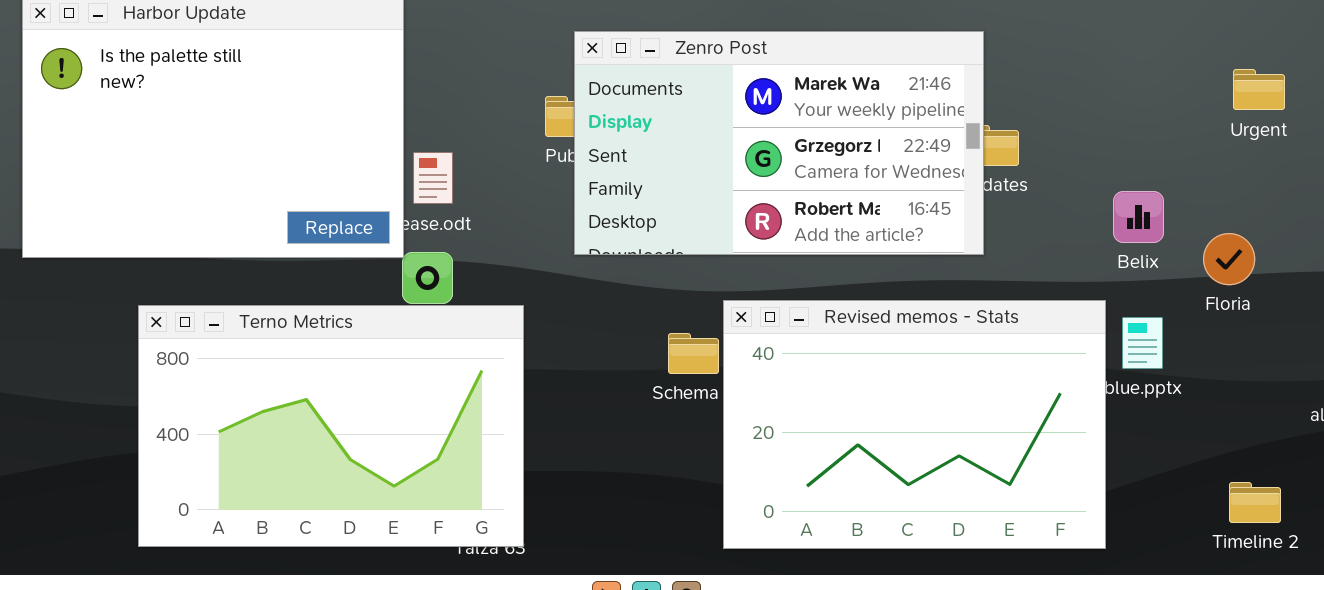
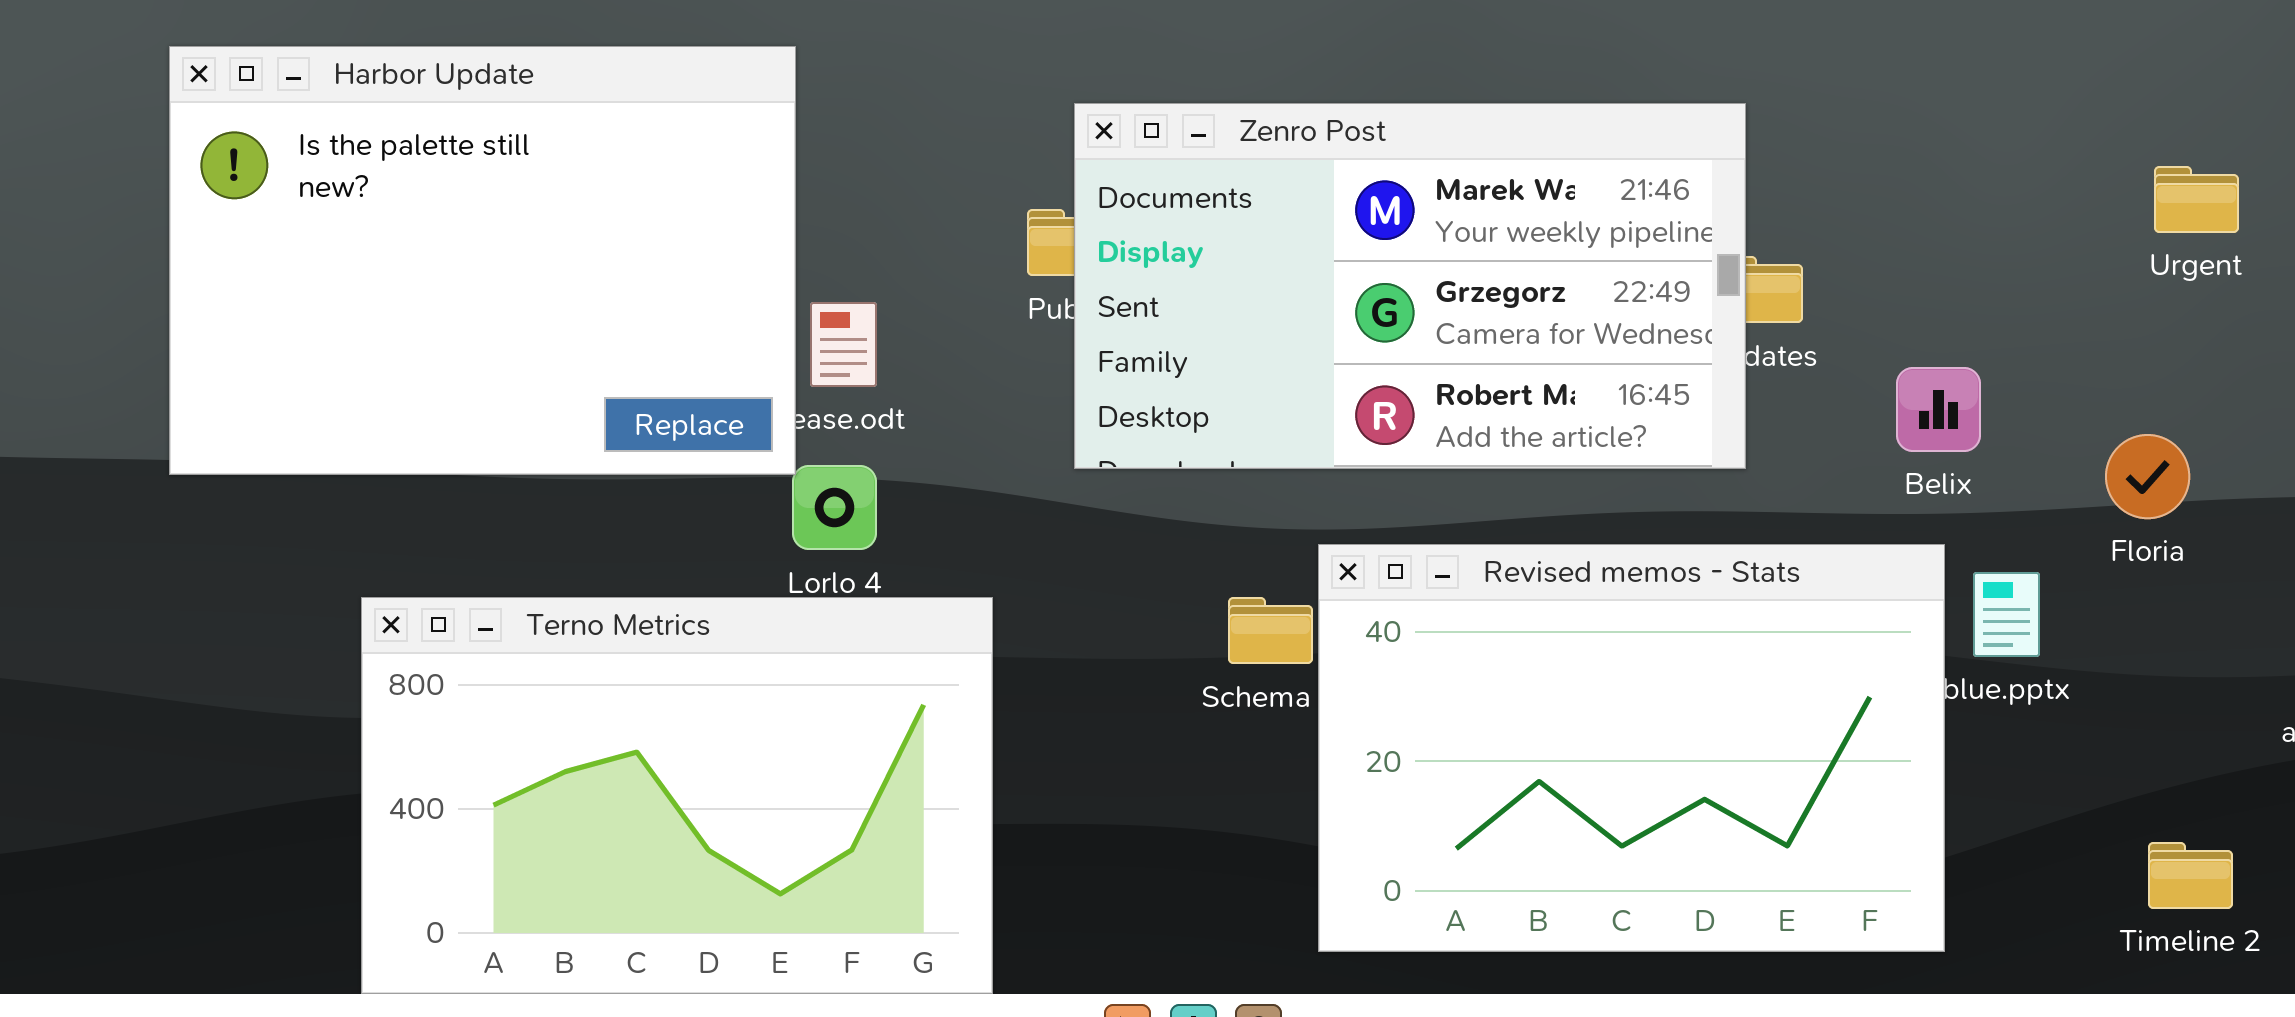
Belix: [1113,191,1164,243] -> [1896,367,1981,452], moved
Terno Metrics: [138,305,524,547] -> [361,597,993,994], moved

